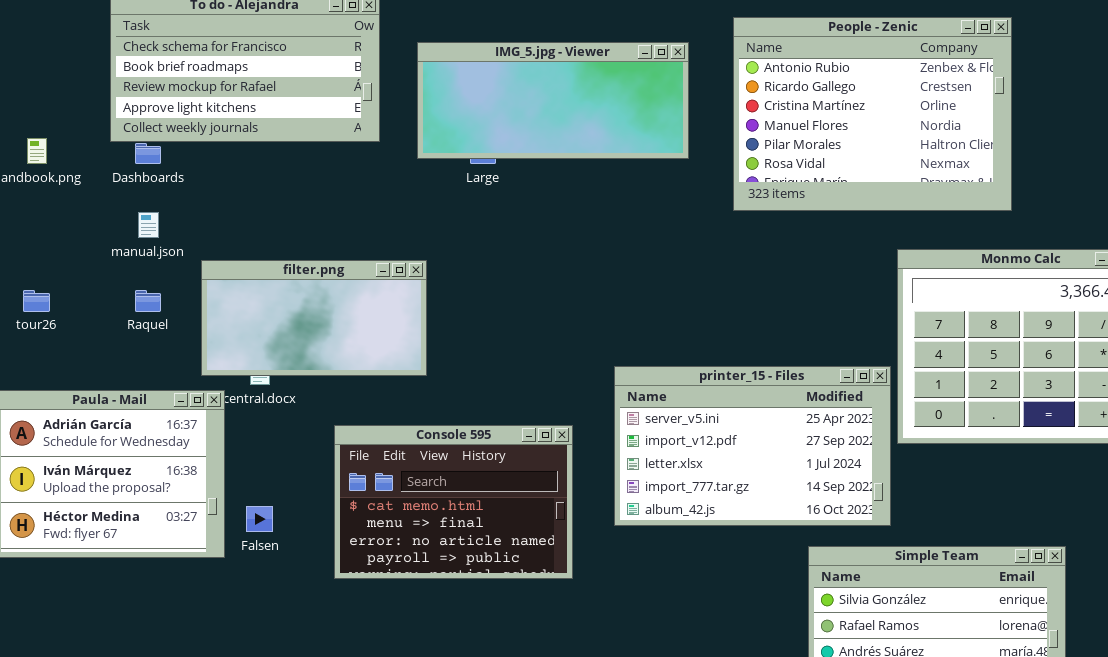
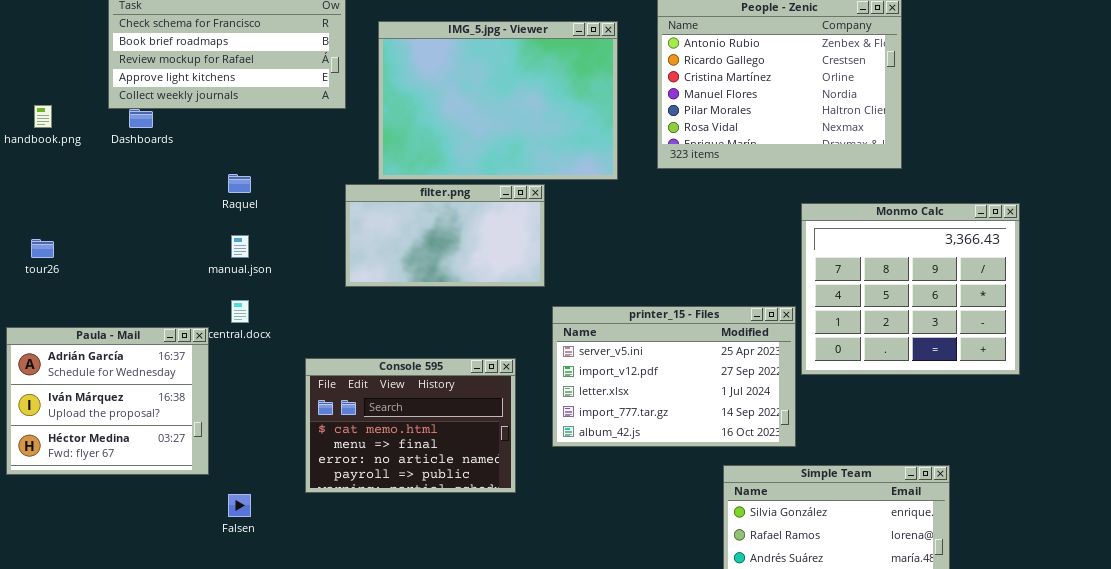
IMG_5.jpg - Viewer: [417,42,689,159] -> [378,21,618,180], resized
manual.json: [138,212,159,238] -> [231,235,249,258], moved
filter.png: [201,260,427,376] -> [345,184,545,287], moved
Raquel: [135,290,161,312] -> [228,174,251,193], moved
Falsen: [246,506,273,532] -> [228,494,251,517], moved

